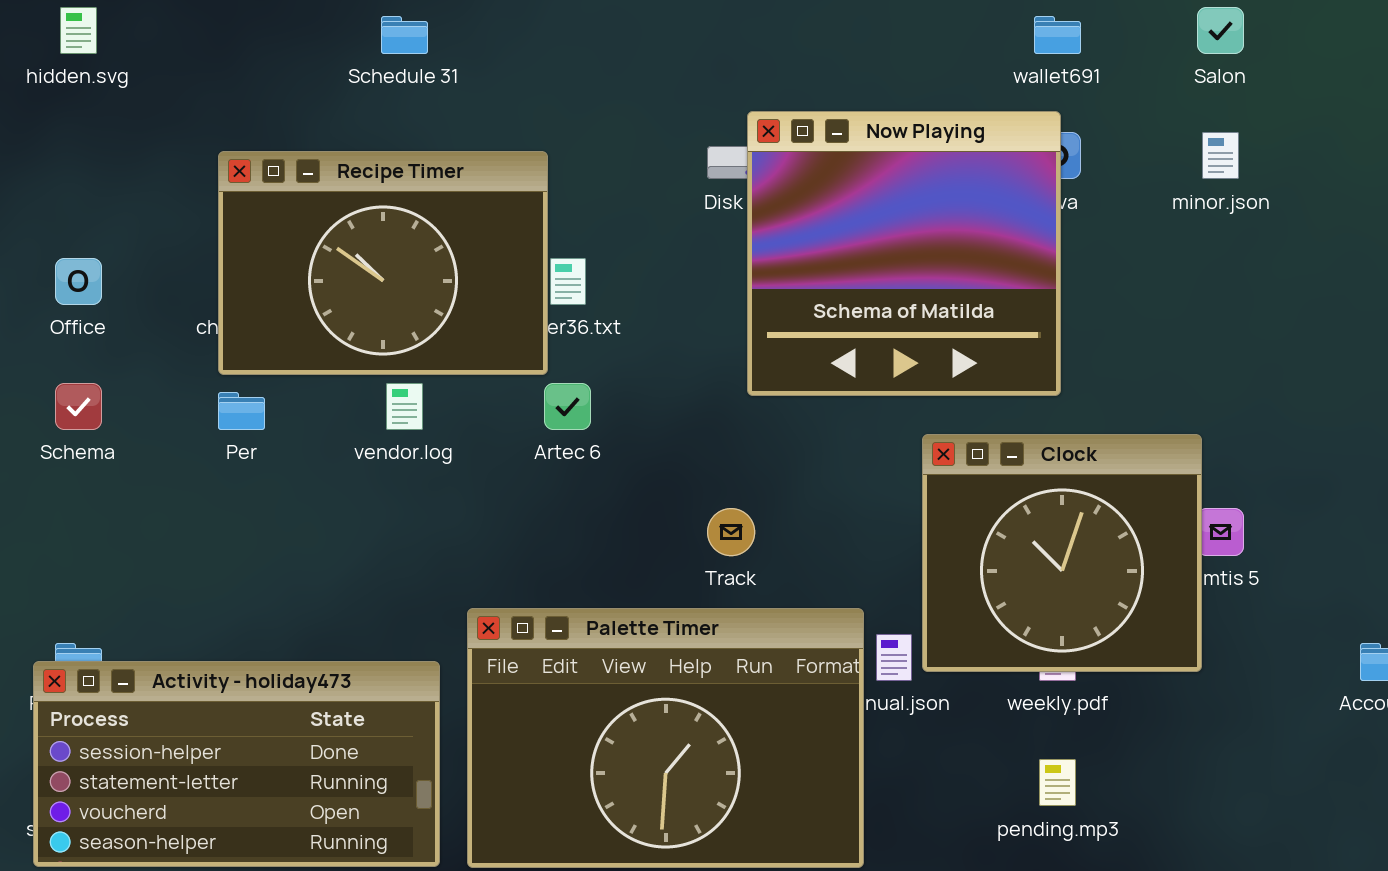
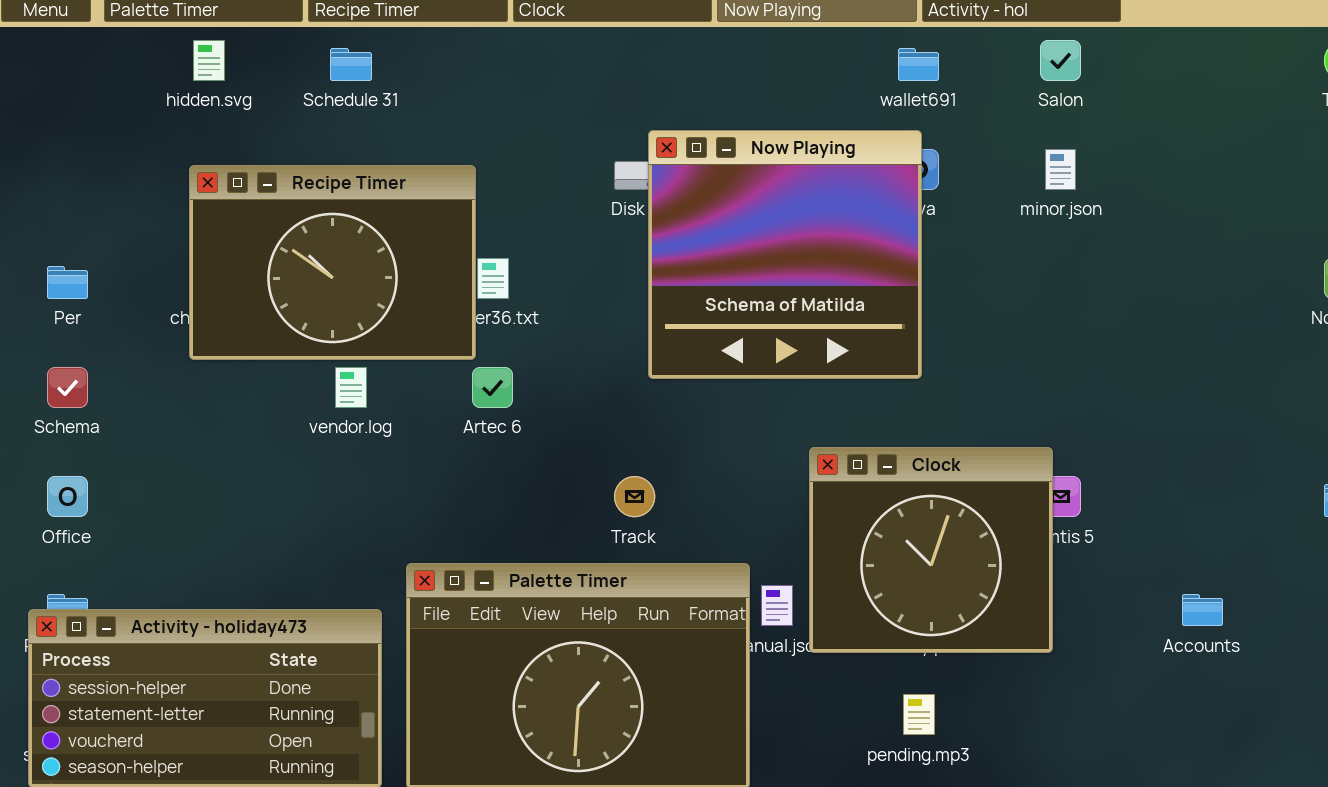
hidden.svg: [60,7,97,54] -> [193,40,225,81], moved
Office: [55,258,102,305] -> [47,476,88,517], moved
Per: [218,392,265,430] -> [47,266,88,299], moved
Clock: [922,434,1202,672] -> [809,447,1053,653], moved

